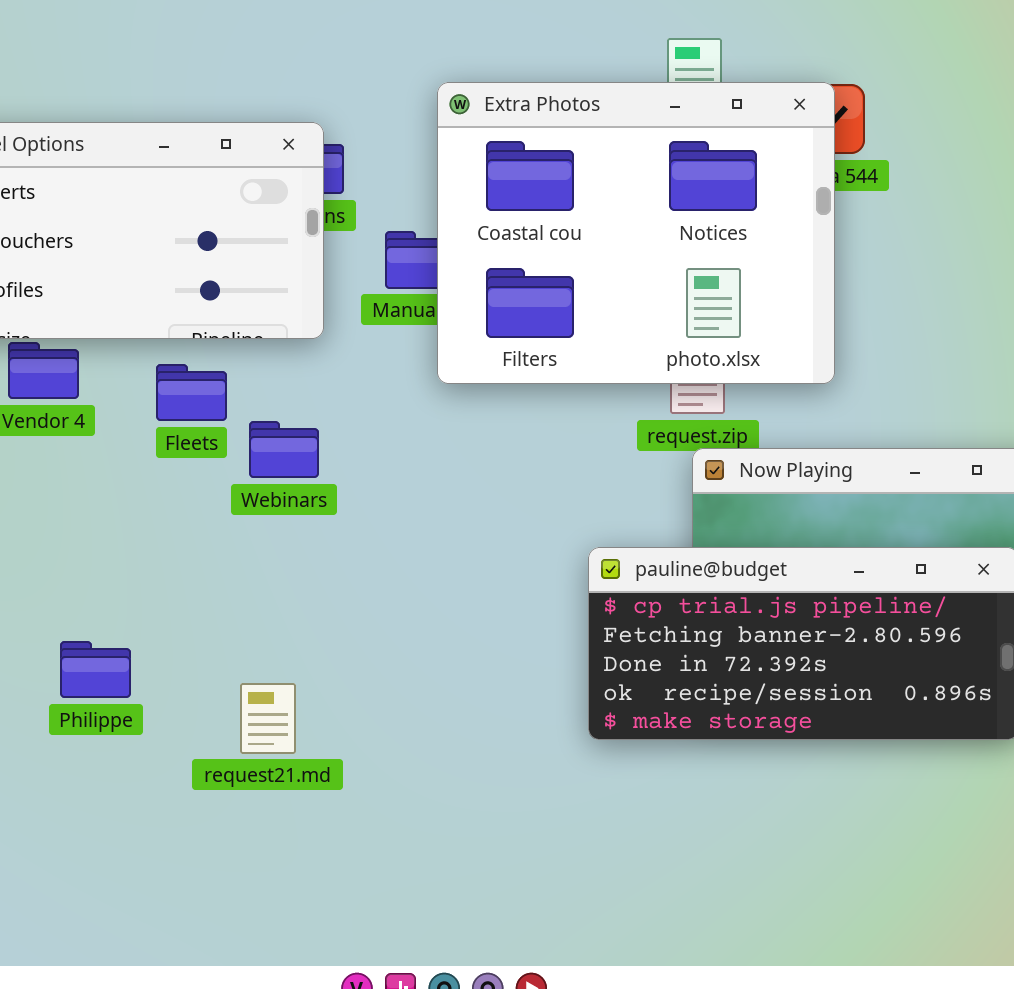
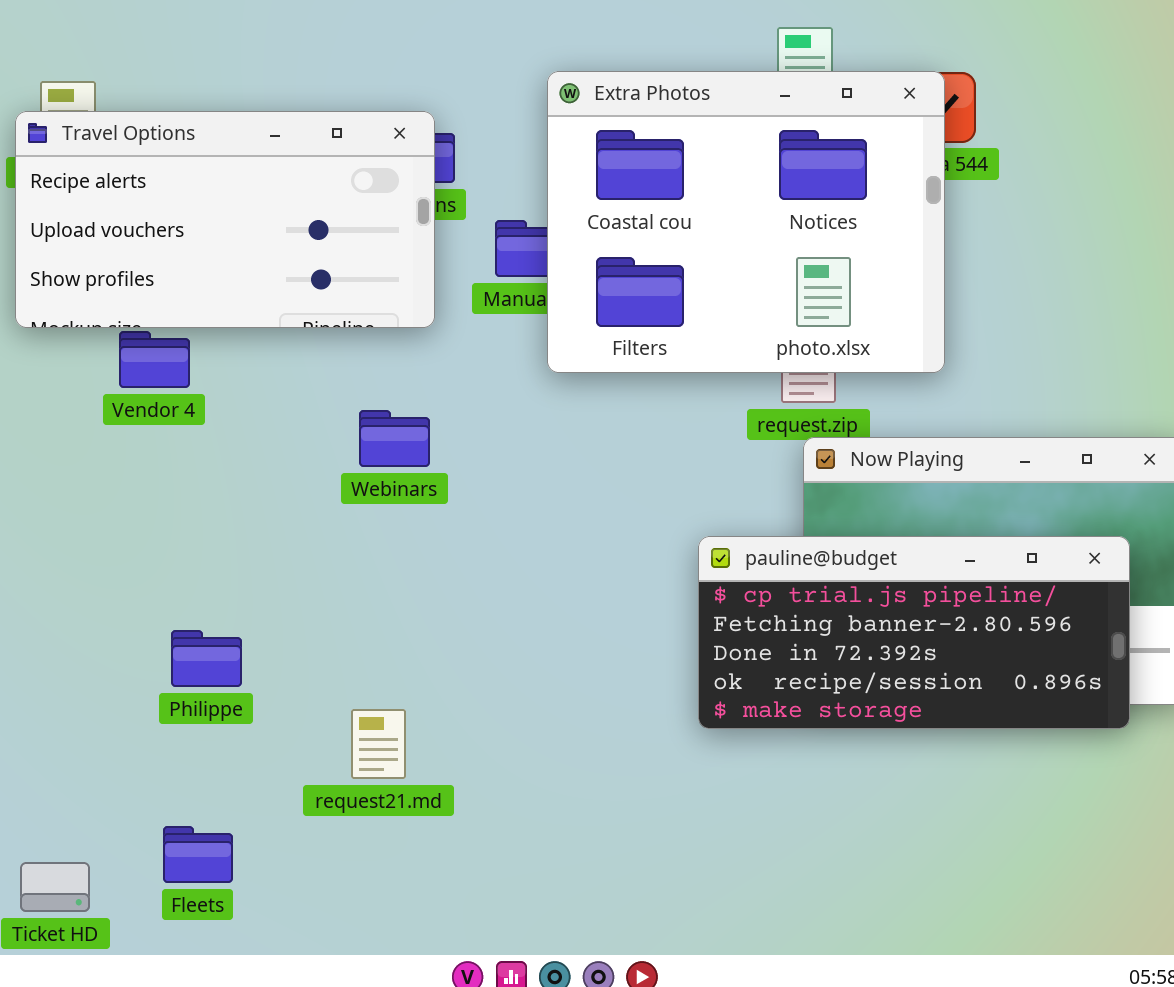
Fleets: [156,364,227,421] -> [163,826,233,883], moved
request21.md: [240,683,296,754] -> [351,709,406,779], moved

